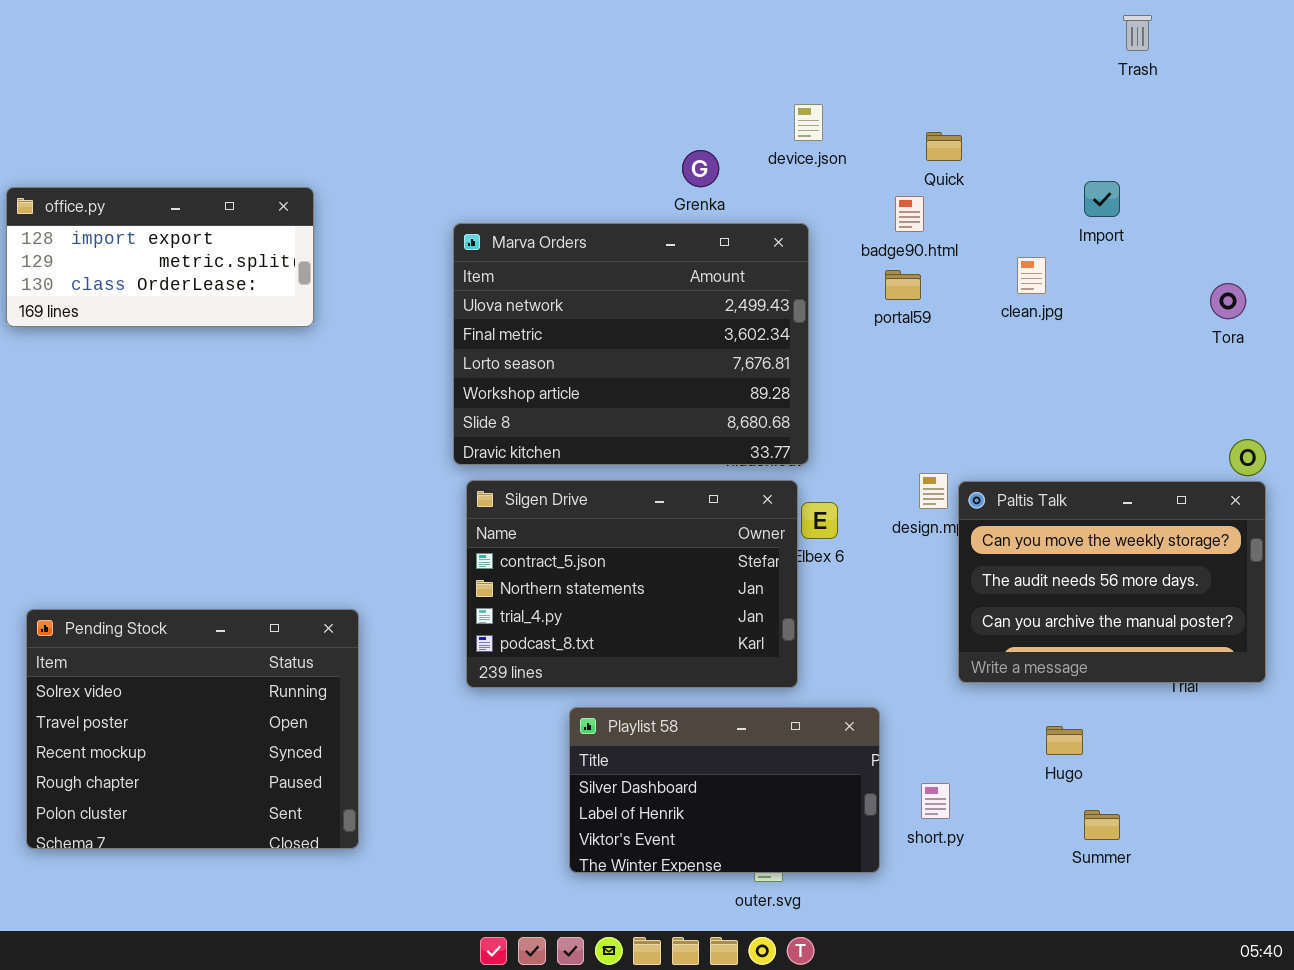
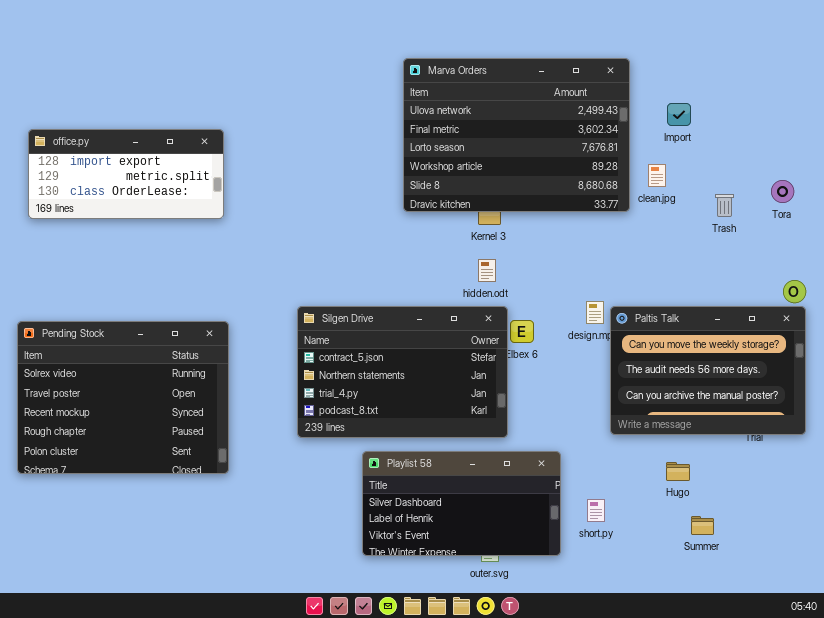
Trash: [1123,15,1152,51] -> [715,194,734,217], moved
Import: [1084,181,1120,217] -> [667,103,691,126], moved
office.py: [6,187,314,327] -> [28,129,224,219], moved
Marva Orders: [453,223,809,465] -> [403,58,630,212], moved
Pending Stock: [26,609,359,849] -> [17,321,229,474], moved

